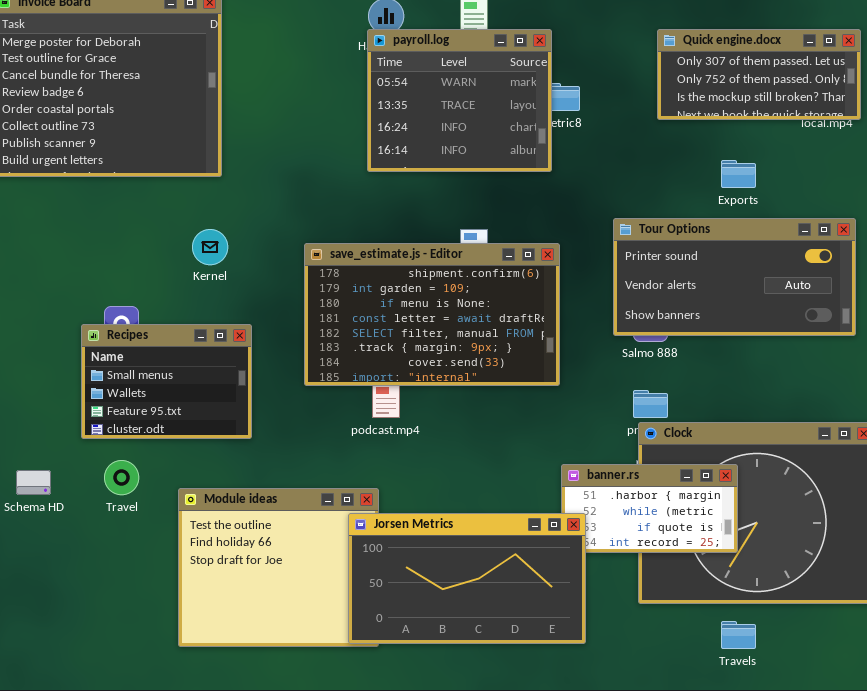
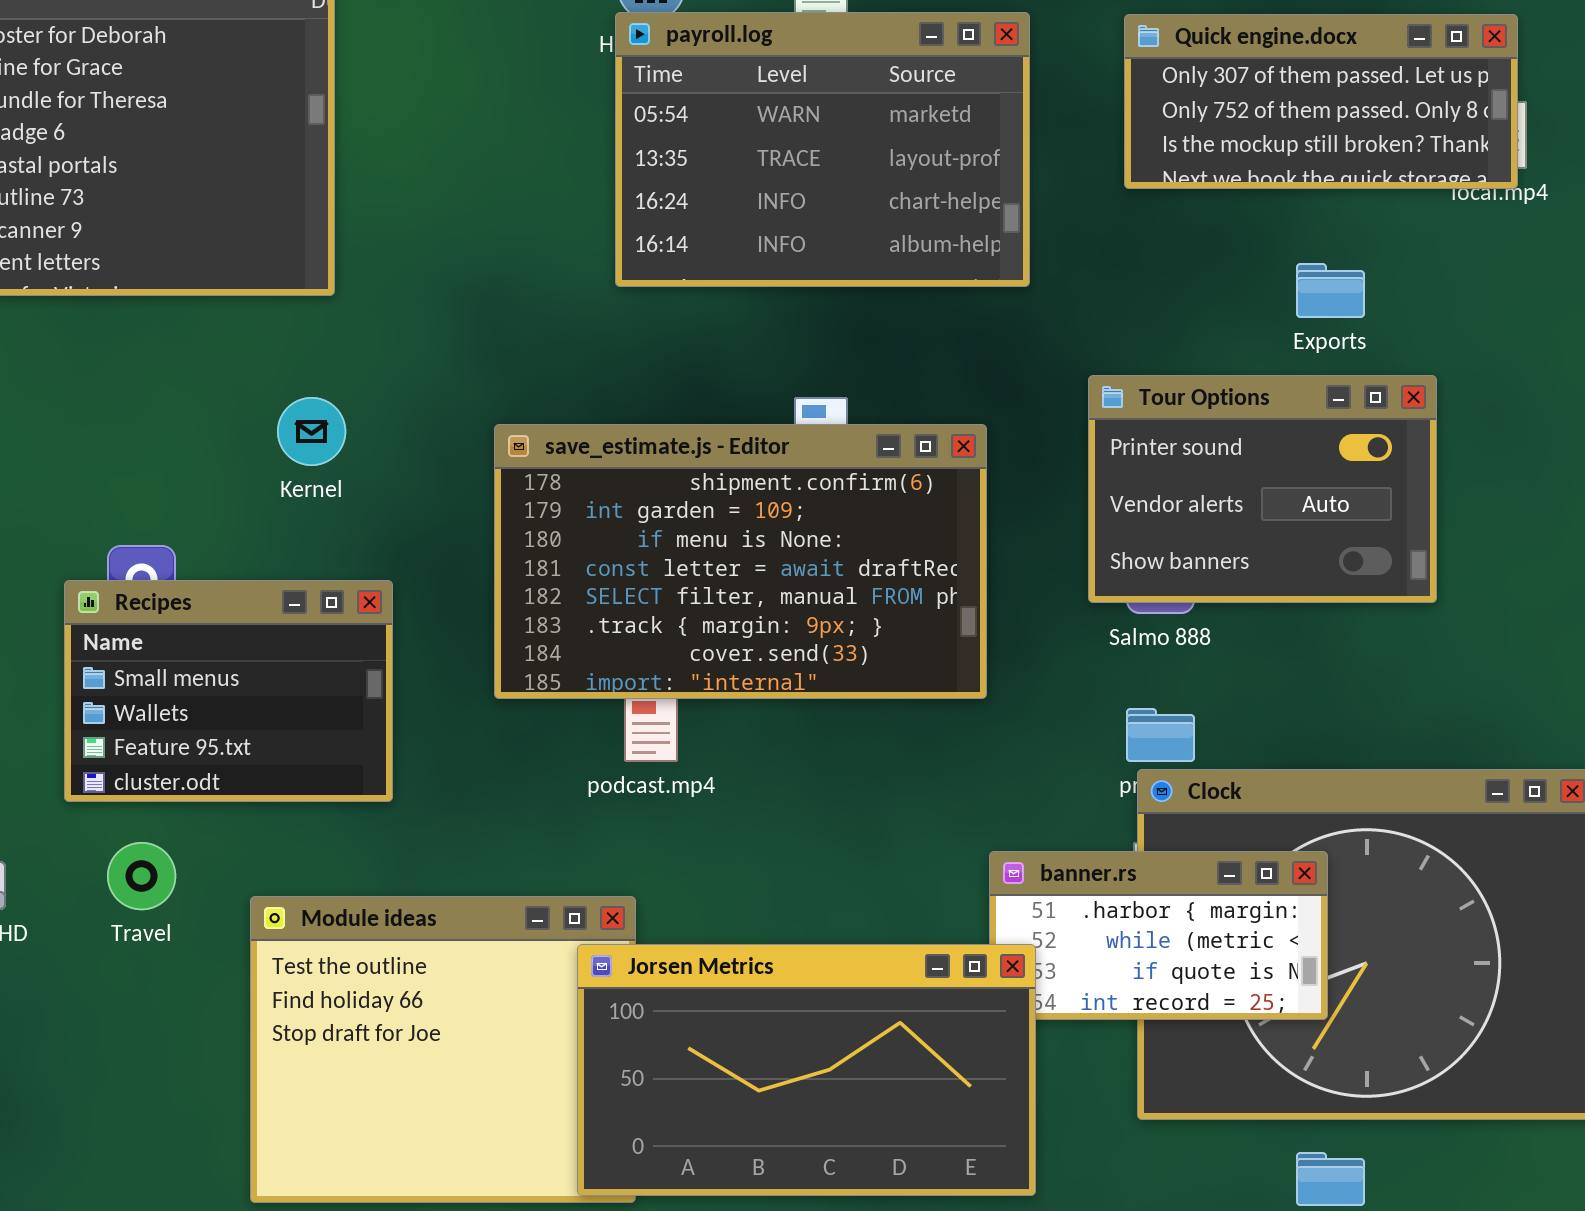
payroll.log: [367,29,552,172] -> [615,12,1030,287], resized
Quick engine.docx: [657,29,861,120] -> [1124,14,1518,189], moved
Tour Options: [613,218,856,336] -> [1088,375,1437,603], resized

